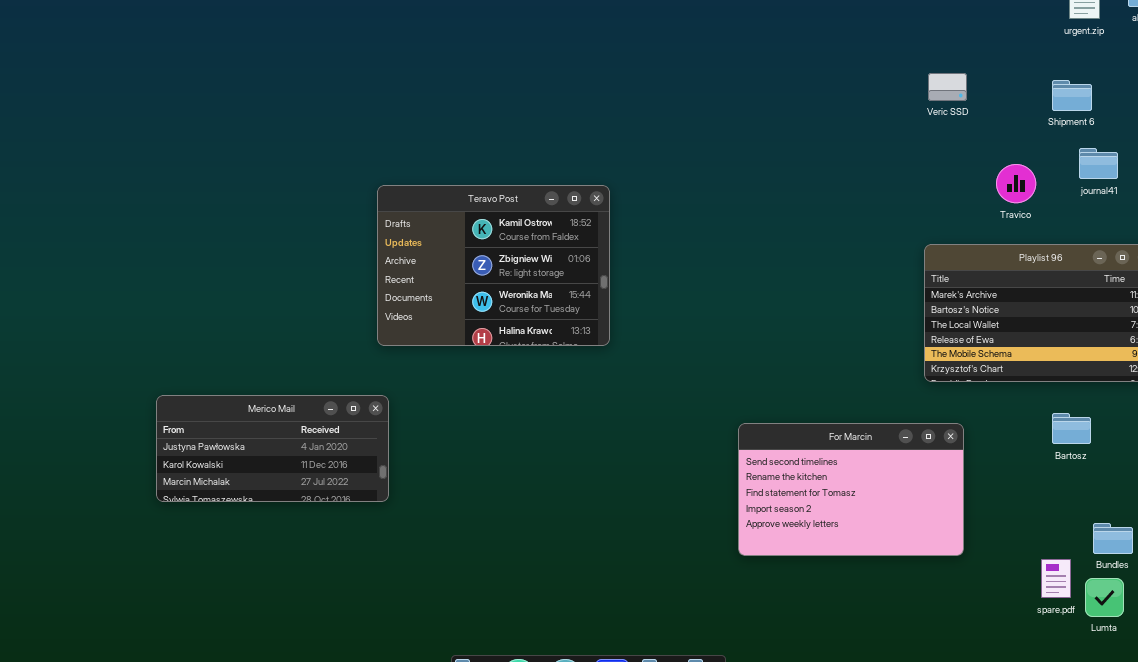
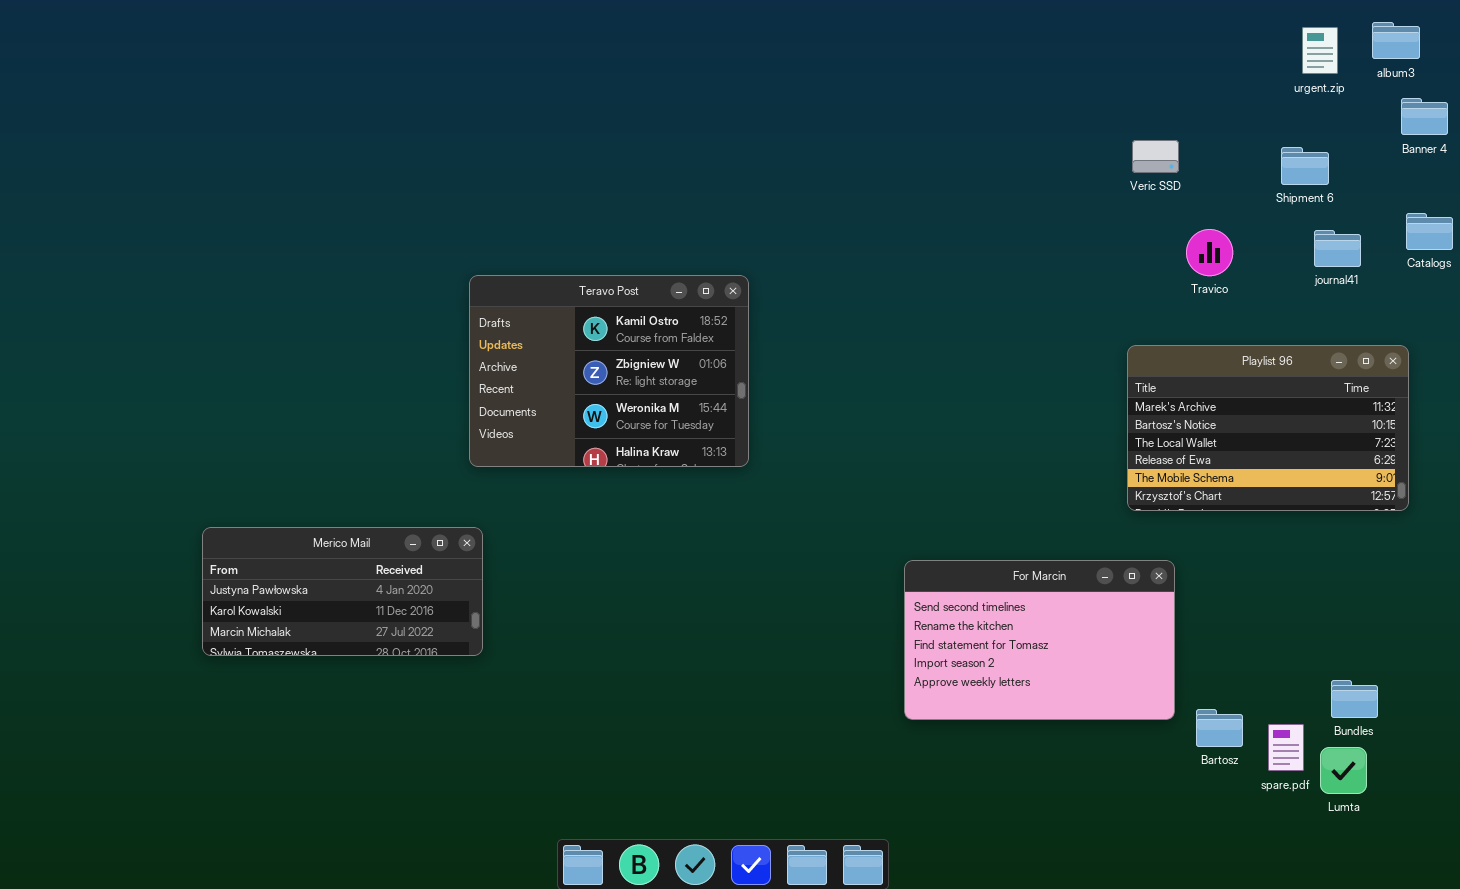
Travico: [996,164,1036,203] -> [1186,229,1233,276], moved
Bartosz: [1052,413,1091,444] -> [1196,709,1243,747], moved

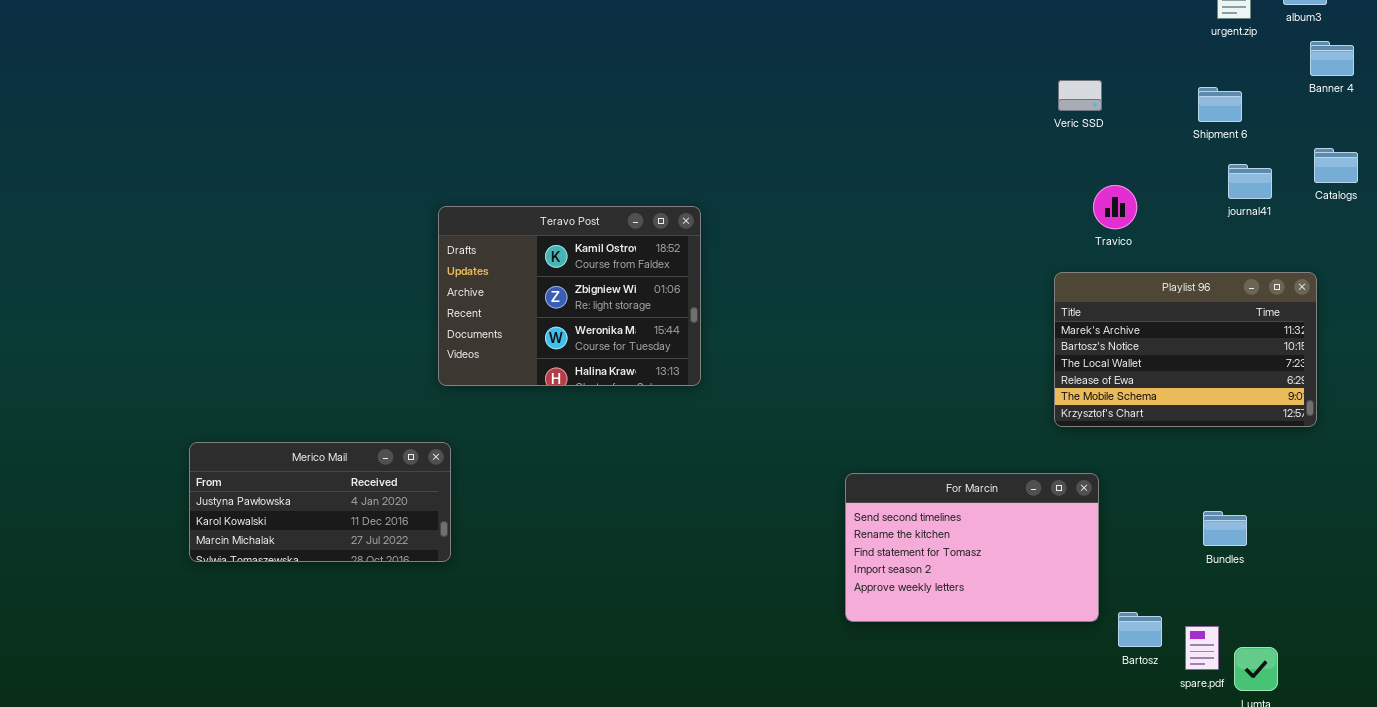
Travico: [1186,229,1233,276] -> [1093,185,1137,229], moved
Bundles: [1331,680,1378,718] -> [1203,511,1247,546], moved

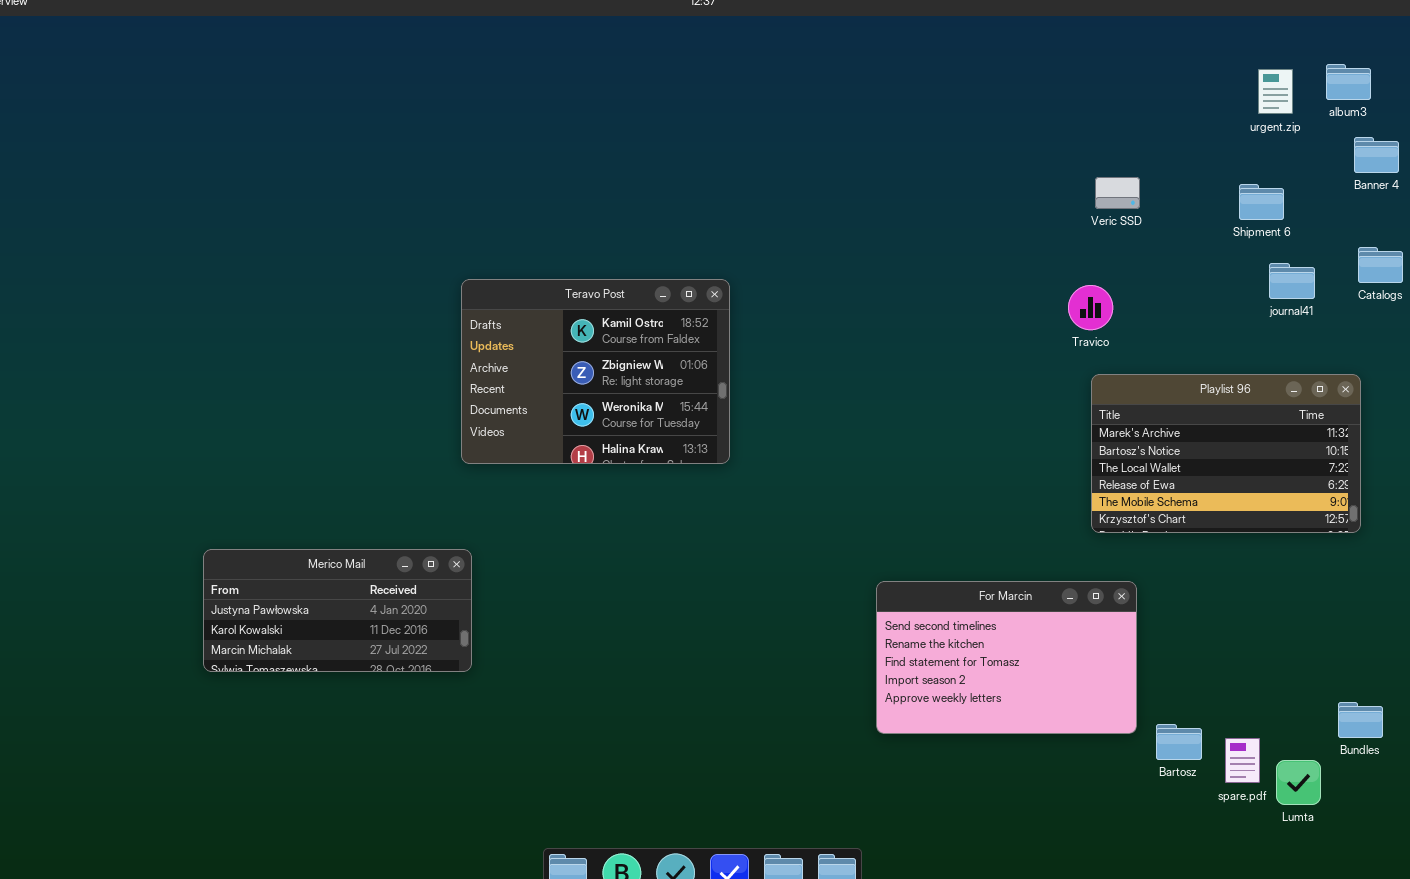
Travico: [1093,185,1137,229] -> [1068,285,1113,330], moved
Teravo Post: [438,206,701,386] -> [461,279,730,464], moved
Bundles: [1203,511,1247,546] -> [1338,702,1383,738], moved

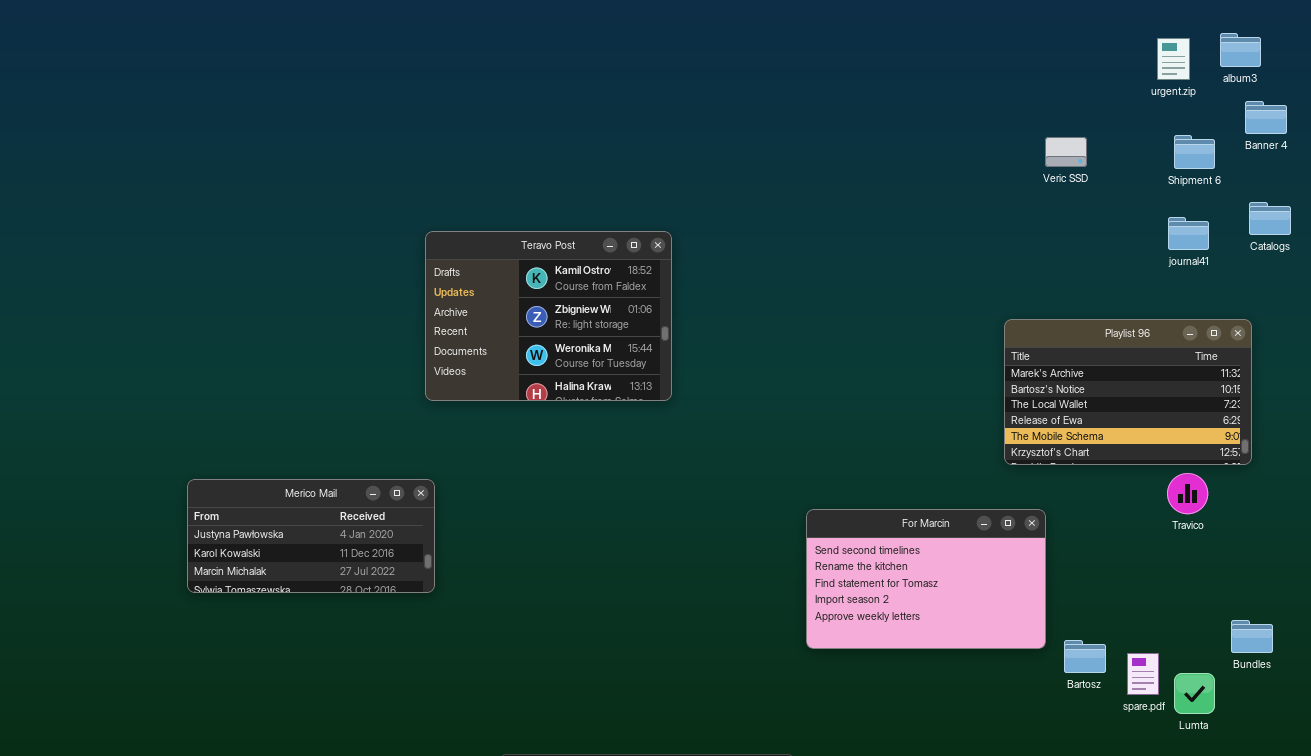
Veric SSD: [1095,177,1140,209] -> [1045,137,1087,167], moved
Shipment 6: [1239,184,1284,220] -> [1174,135,1215,169], moved
Travico: [1068,285,1113,330] -> [1167,473,1208,514], moved

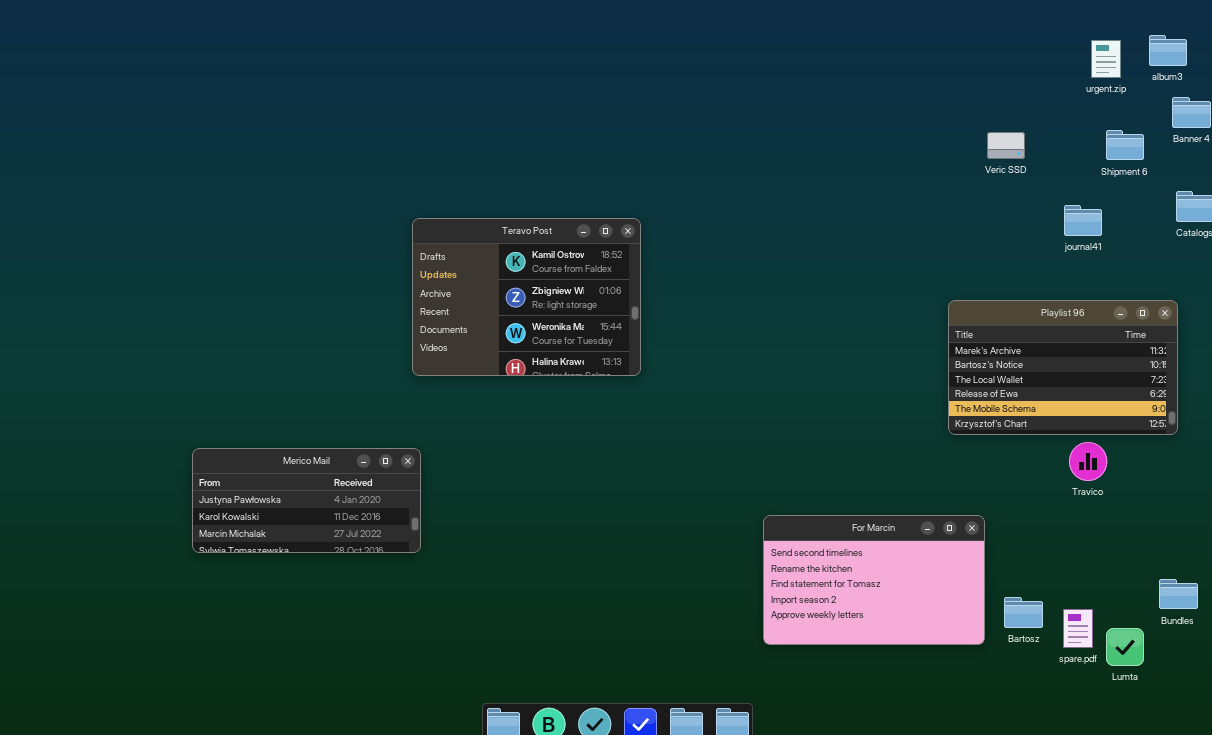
journal41: [1168,217,1209,250] -> [1064,205,1102,236], moved
Travico: [1167,473,1208,514] -> [1069,442,1107,481], moved
For Marcin: [806,509,1046,649] -> [763,515,985,645], moved

